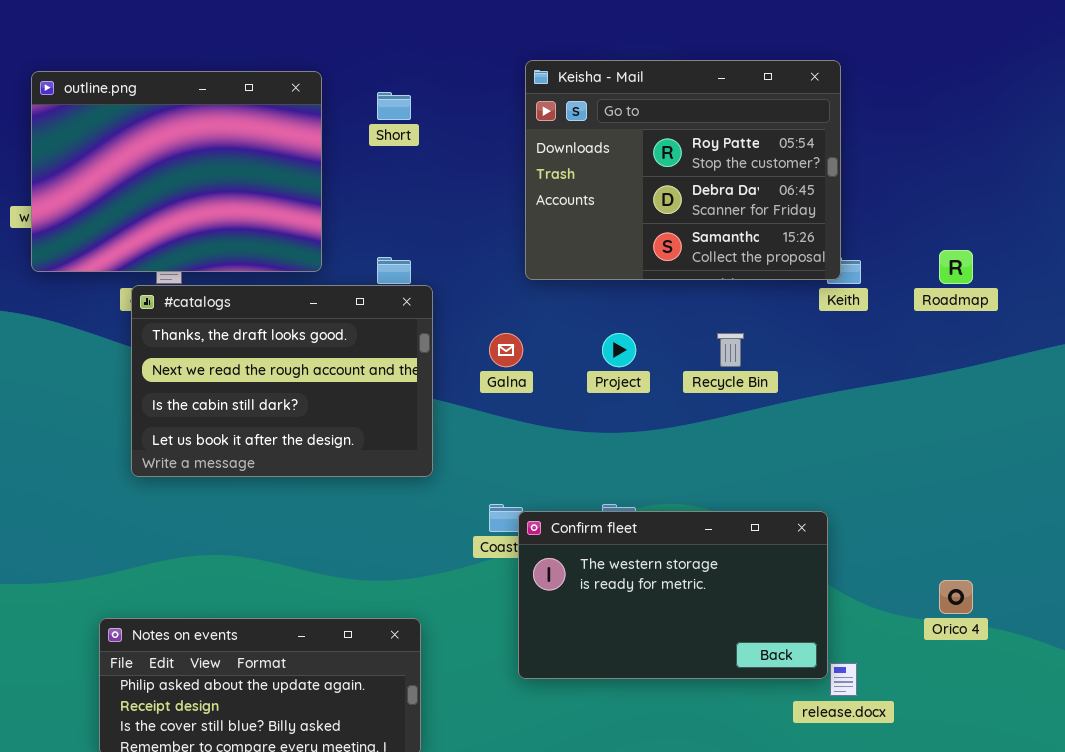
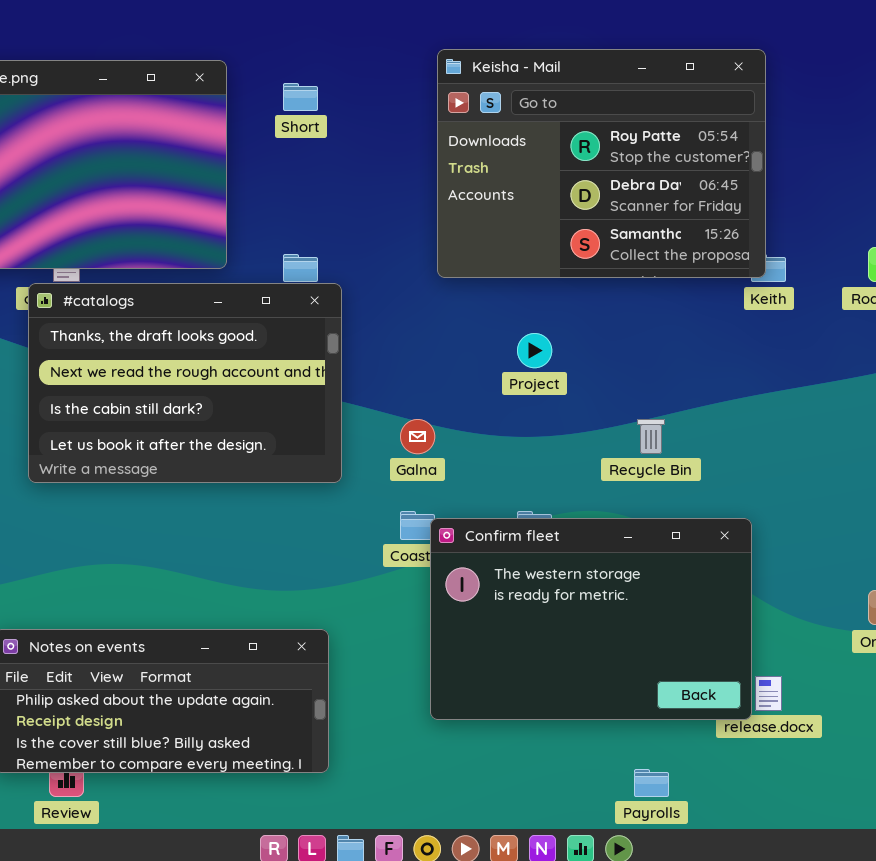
Galna: [489,333,523,367] -> [400,419,435,454], moved
Recycle Bin: [717,333,744,367] -> [637,419,665,454], moved
Confirm fleet: [518,511,828,679] -> [430,518,752,720], resized

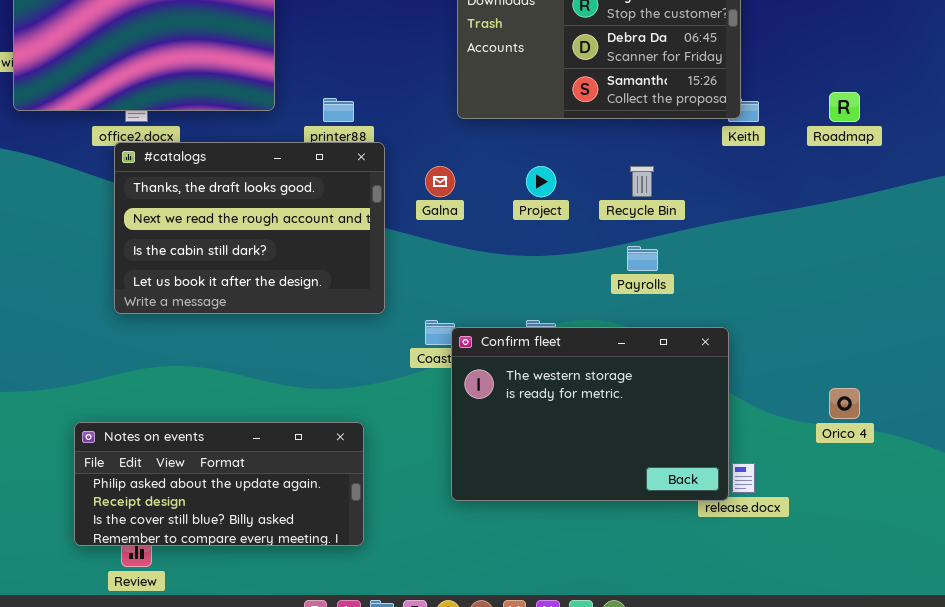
#catalogs: [28,283,342,483] -> [114,142,385,314], moved
Galna: [400,419,435,454] -> [425,166,455,197], moved
Recycle Bin: [637,419,665,454] -> [630,166,654,197], moved
Payrolls: [634,769,669,797] -> [627,246,658,271], moved

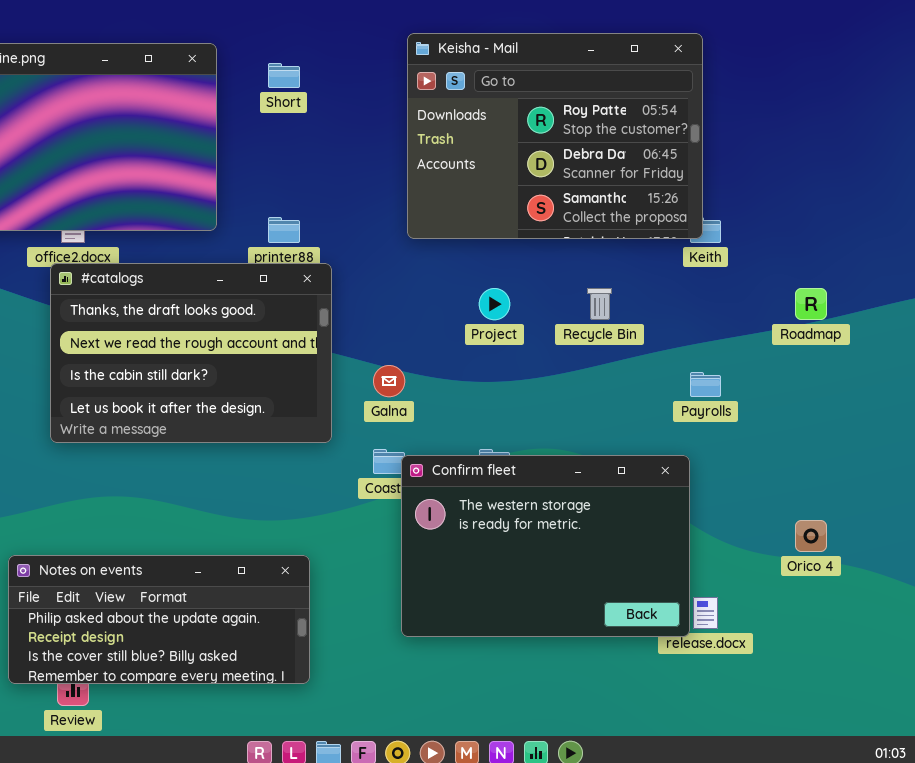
Roadmap: [829,92,860,122] -> [795,288,827,320], moved
Galna: [425,166,455,197] -> [373,365,405,397], moved
Payrolls: [627,246,658,271] -> [690,372,721,397], moved

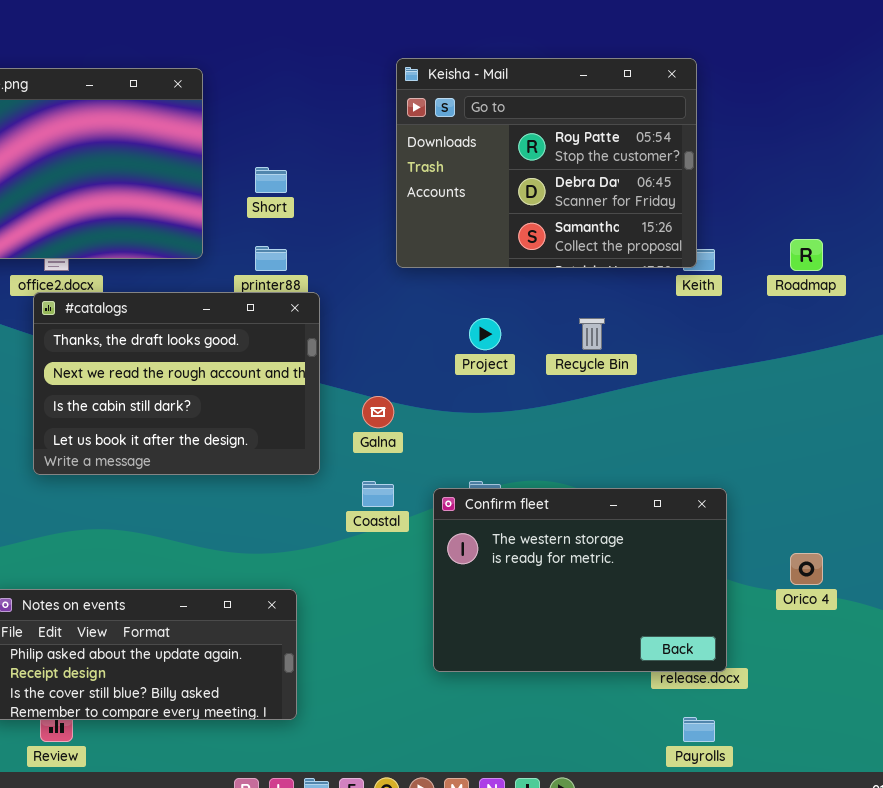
Short: [268,63,300,88] -> [255,167,287,193], moved
Roadmap: [795,288,827,320] -> [790,239,823,271], moved
Payrolls: [690,372,721,397] -> [683,717,715,742], moved
Confirm fleet: [401,455,690,637] -> [433,488,727,672], moved

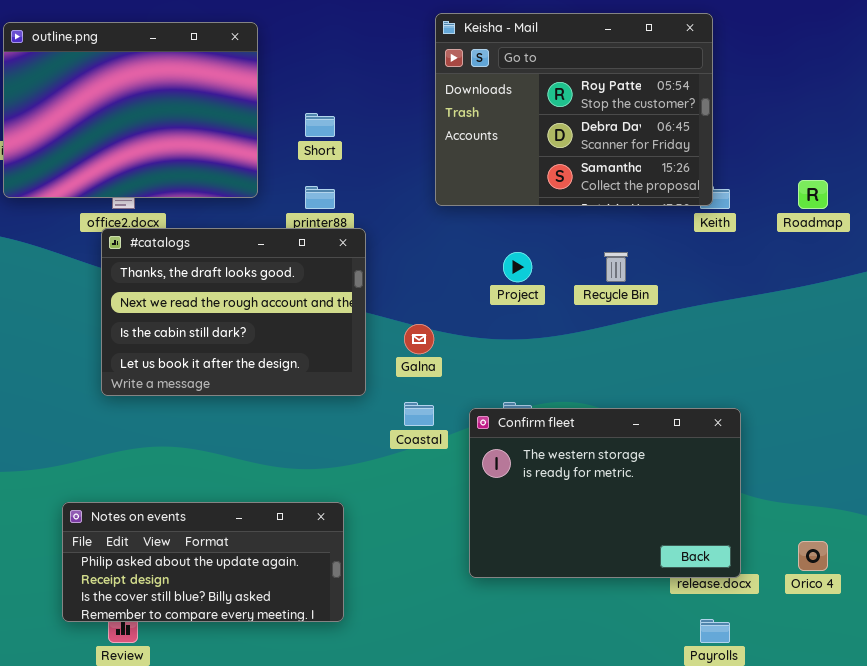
Orico 4: [790,553,823,585] -> [798,541,828,571], moved

